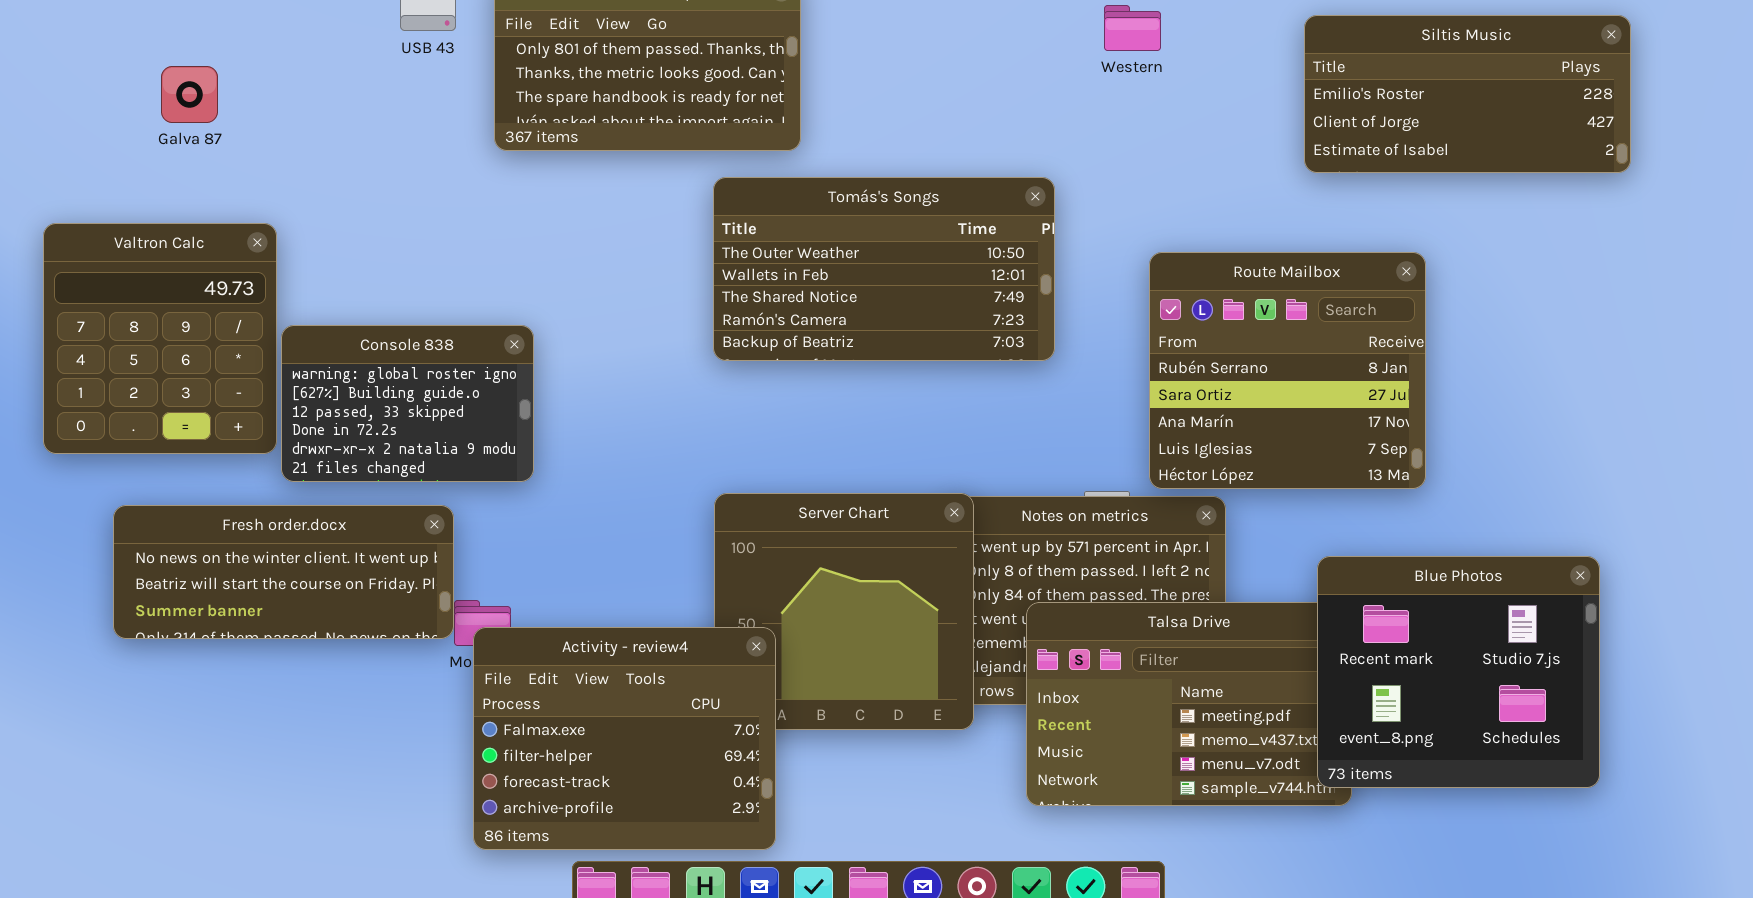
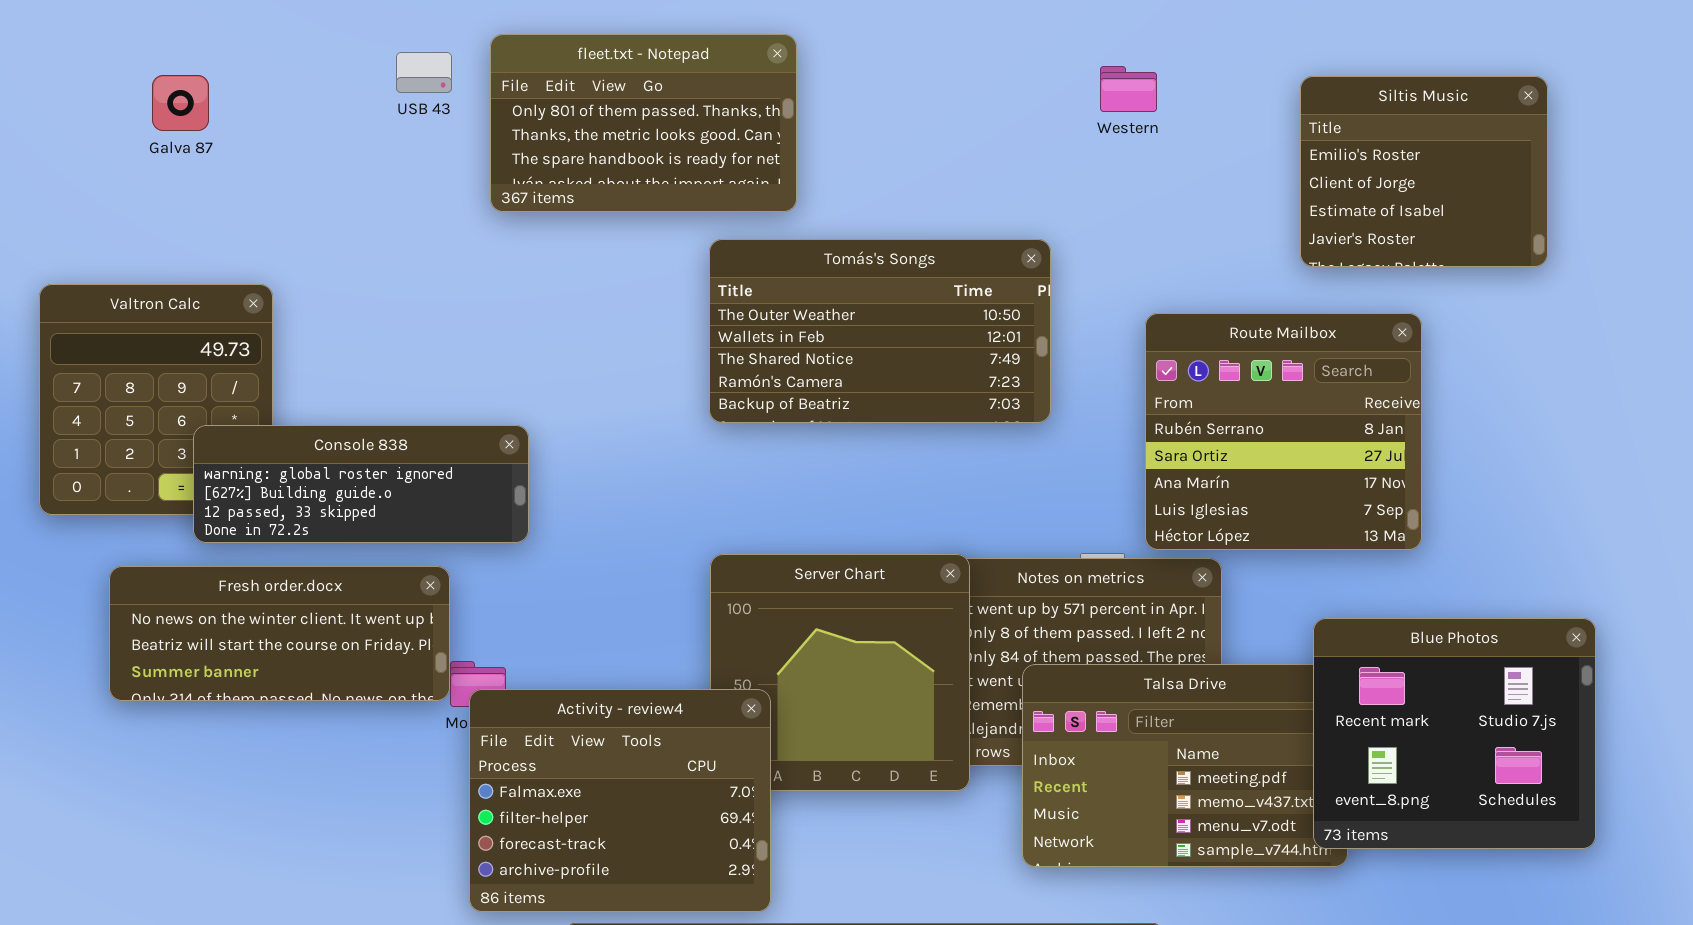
Siltis Music: [1304,15,1631,173] -> [1300,76,1548,267], resized
Galva 87: [161,66,218,123] -> [152,75,209,131], moved
Console 838: [281,325,534,482] -> [193,425,529,543], resized

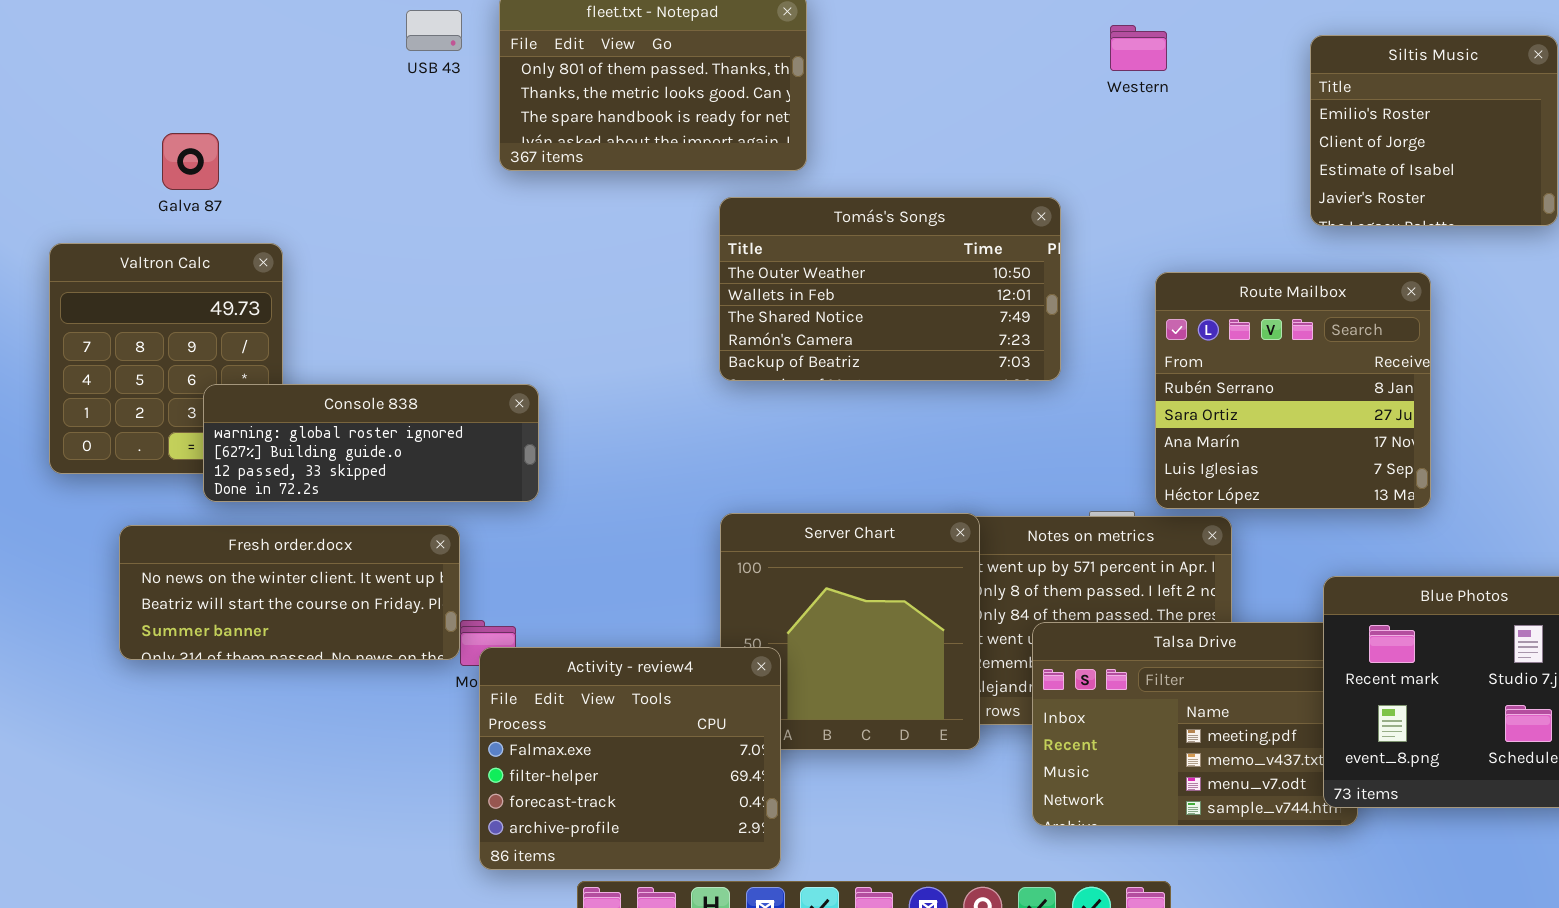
Galva 87: [152,75,209,131] -> [162,133,219,190], moved

